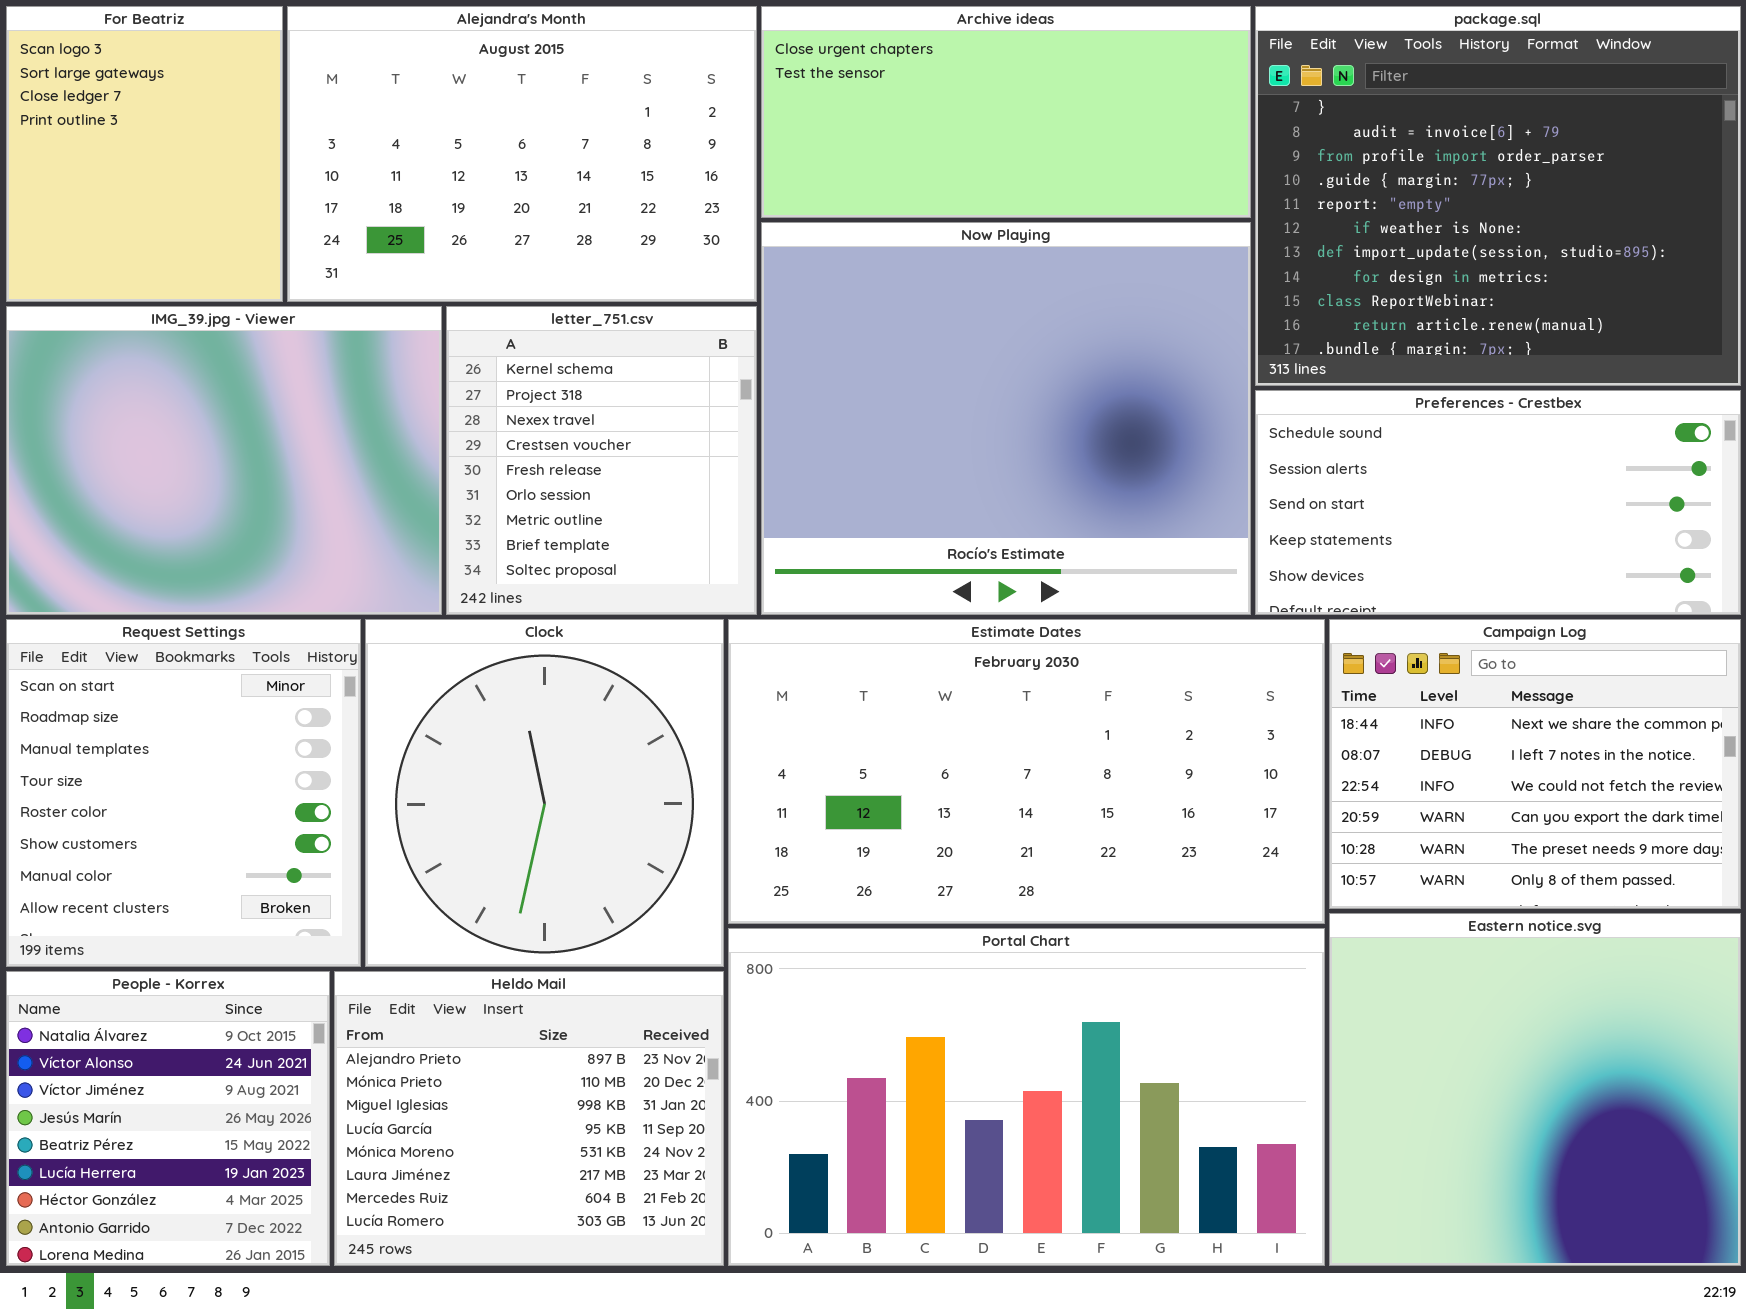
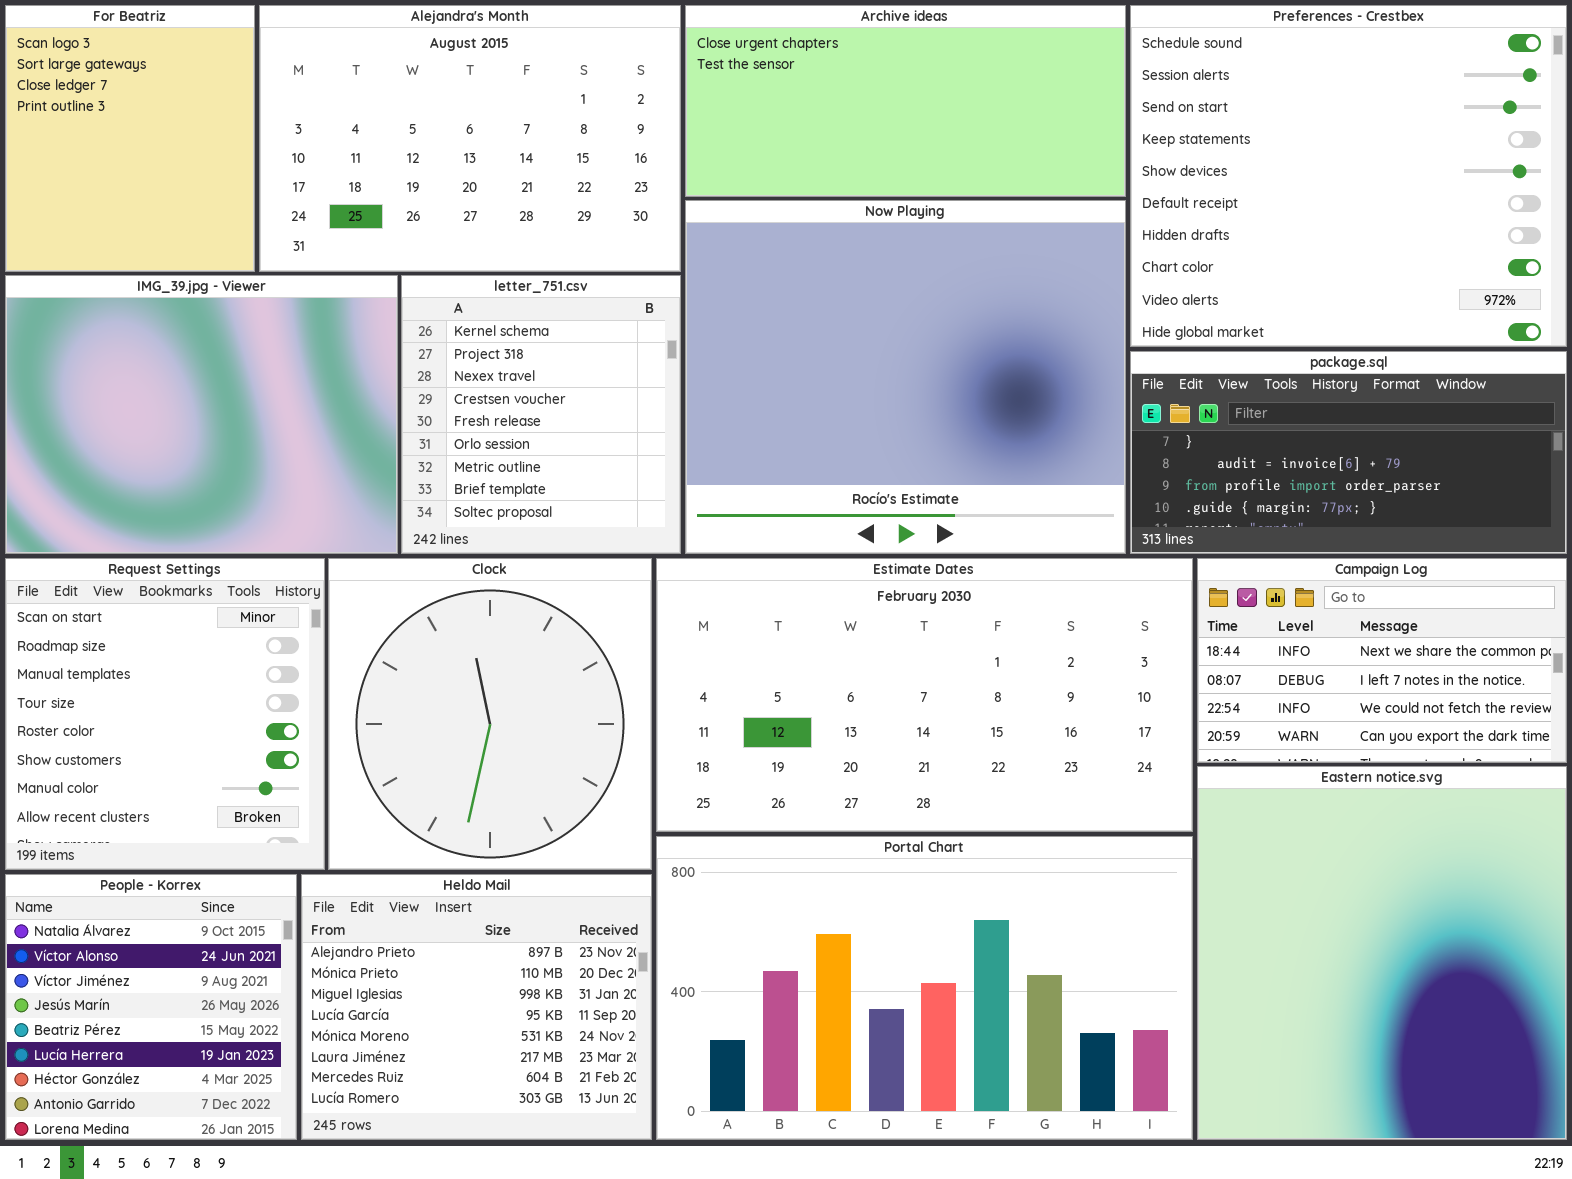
package.sql: [1255,6,1741,386] -> [1130,351,1567,554], moved, resized
Preferences - Crestbex: [1255,390,1741,615] -> [1130,5,1567,347], moved, resized
Campaign Log: [1329,619,1741,909] -> [1197,558,1567,763], resized
Eastern notice.svg: [1329,913,1741,1266] -> [1197,766,1567,1140], resized

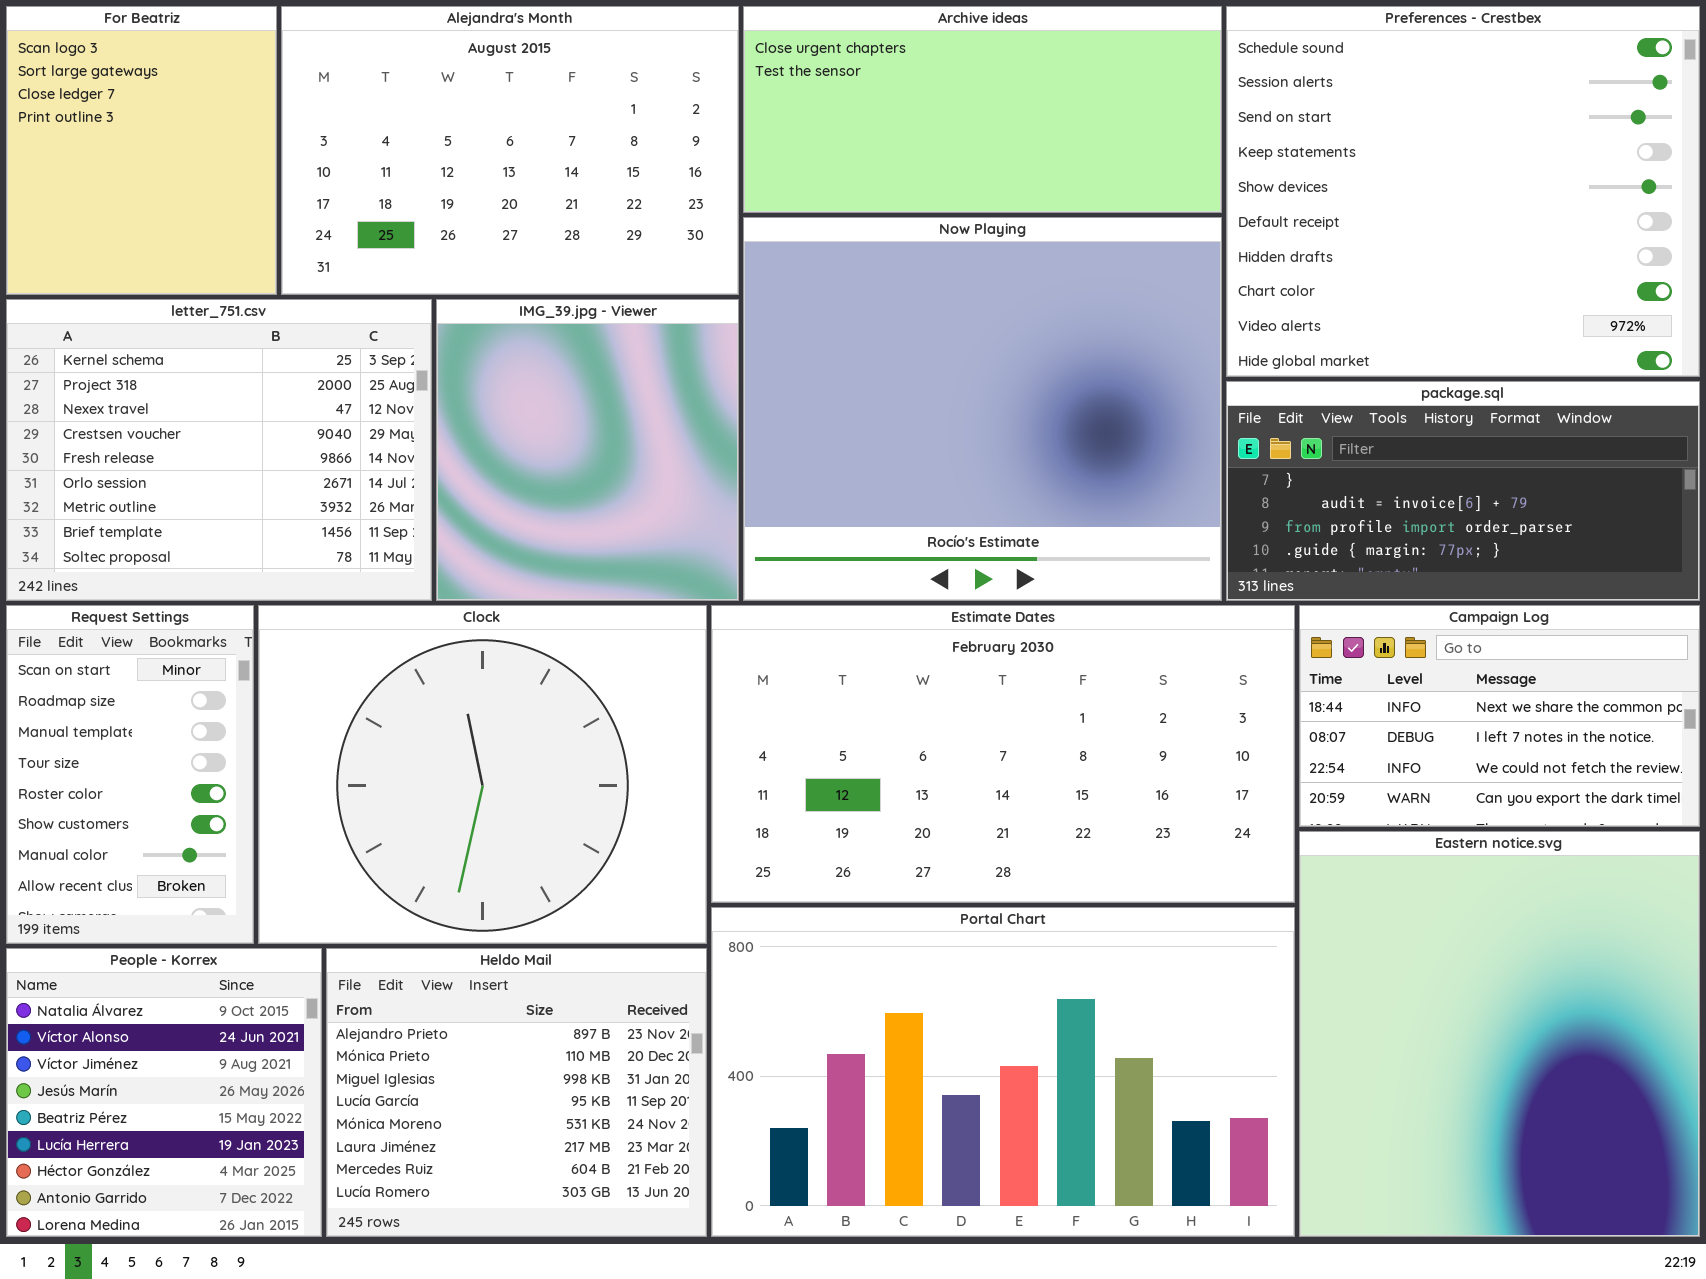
IMG_39.jpg - Viewer: [5,275,398,554] -> [436,299,739,601], moved, resized
letter_751.csv: [401,275,681,554] -> [6,299,432,601], moved, resized
Request Settings: [5,558,325,870] -> [6,605,254,944], resized
Clock: [328,558,652,870] -> [258,605,707,944], resized

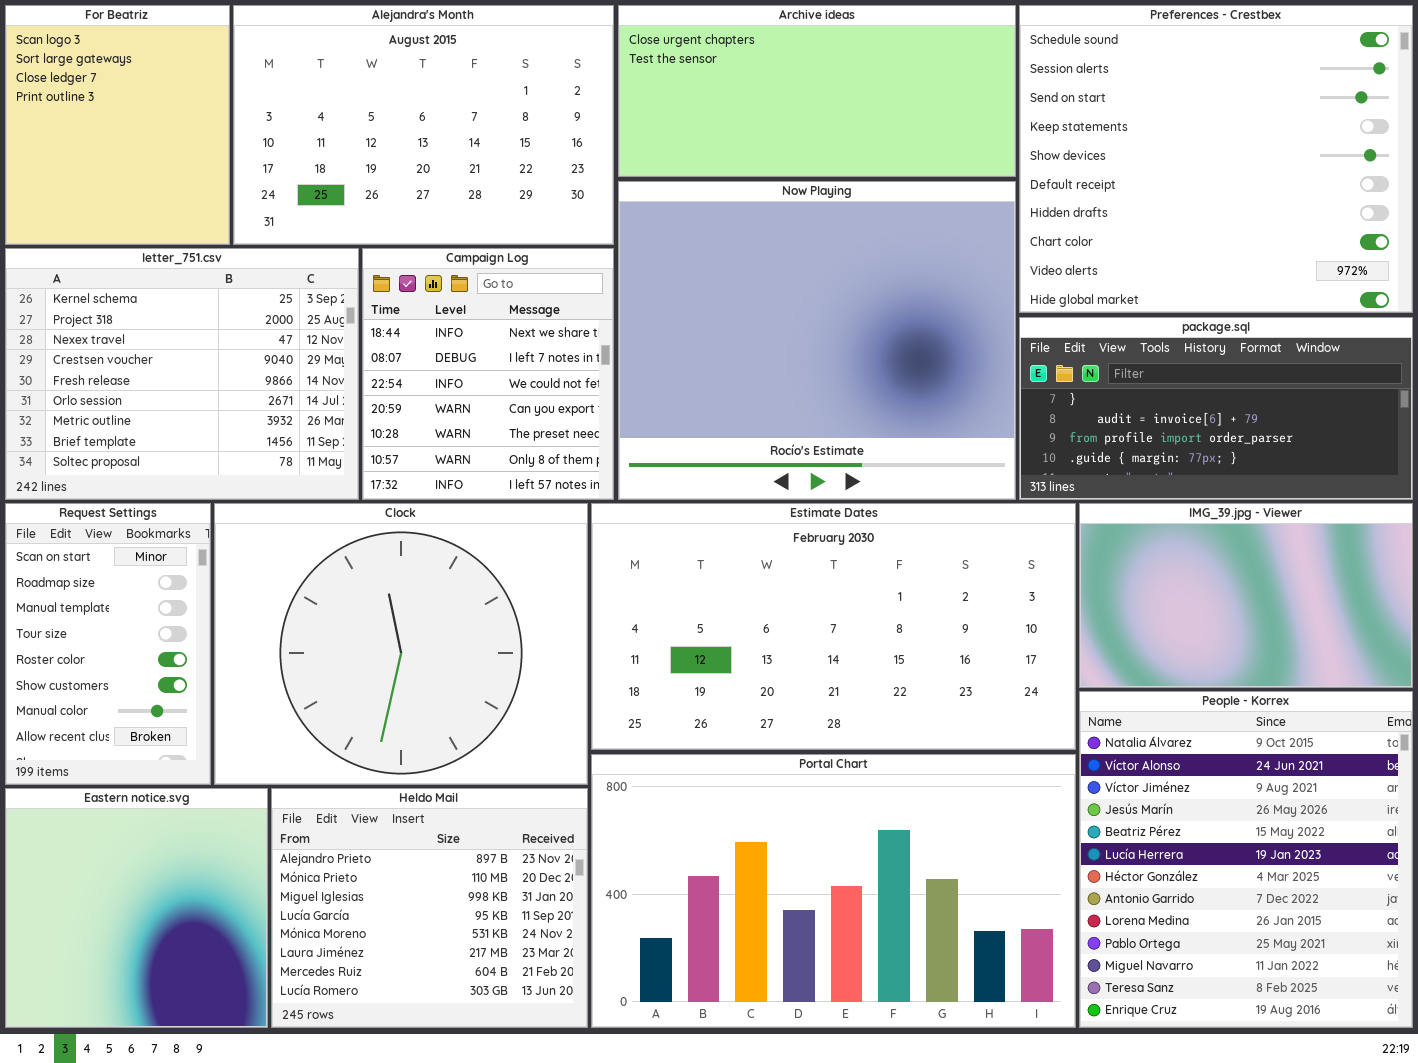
IMG_39.jpg - Viewer: [436,299,739,601] -> [1079,503,1413,688], moved, resized
Campaign Log: [1299,605,1700,827] -> [362,248,614,500], moved, resized
Eastern notice.svg: [1299,831,1700,1237] -> [5,788,268,1028], moved, resized
People - Korrex: [6,948,322,1237] -> [1079,691,1413,1028], moved, resized

